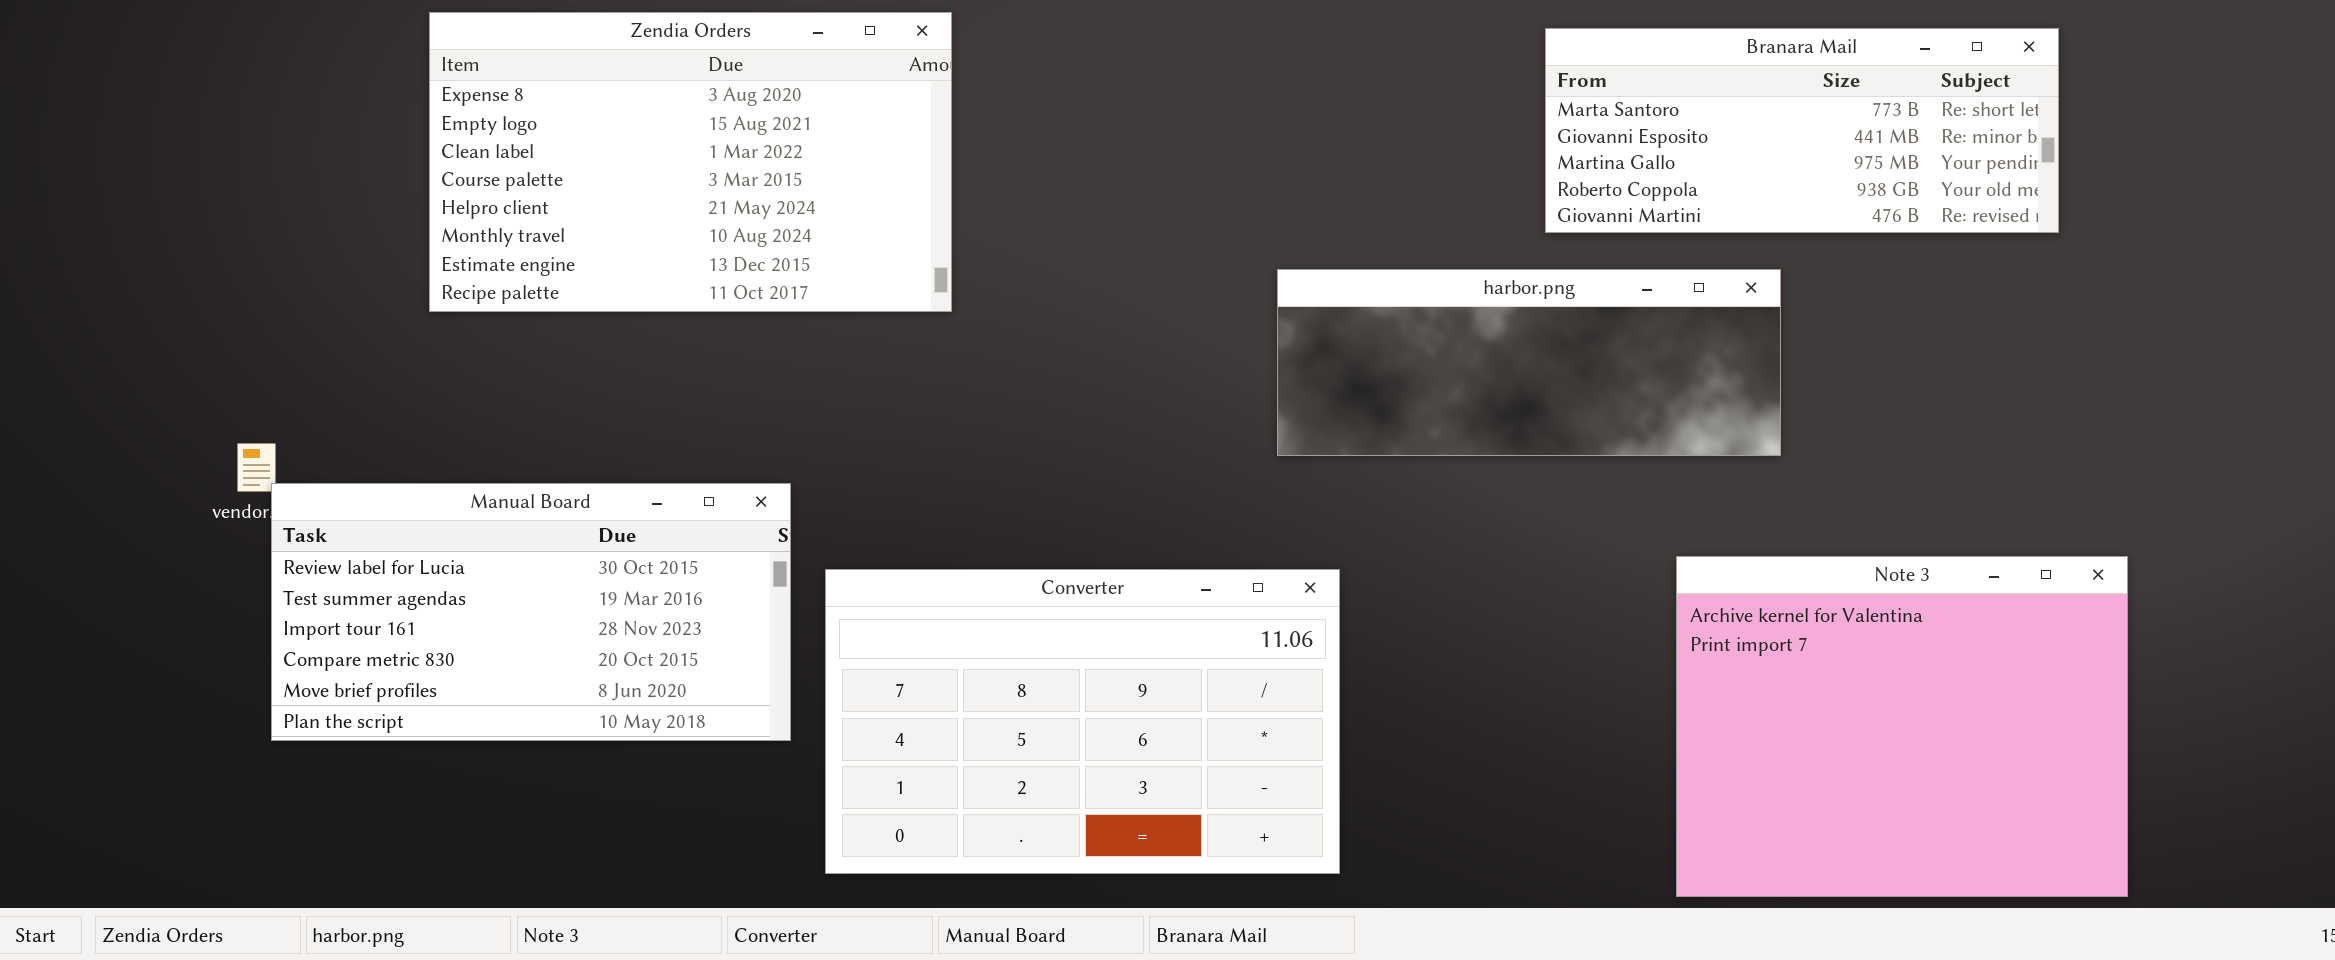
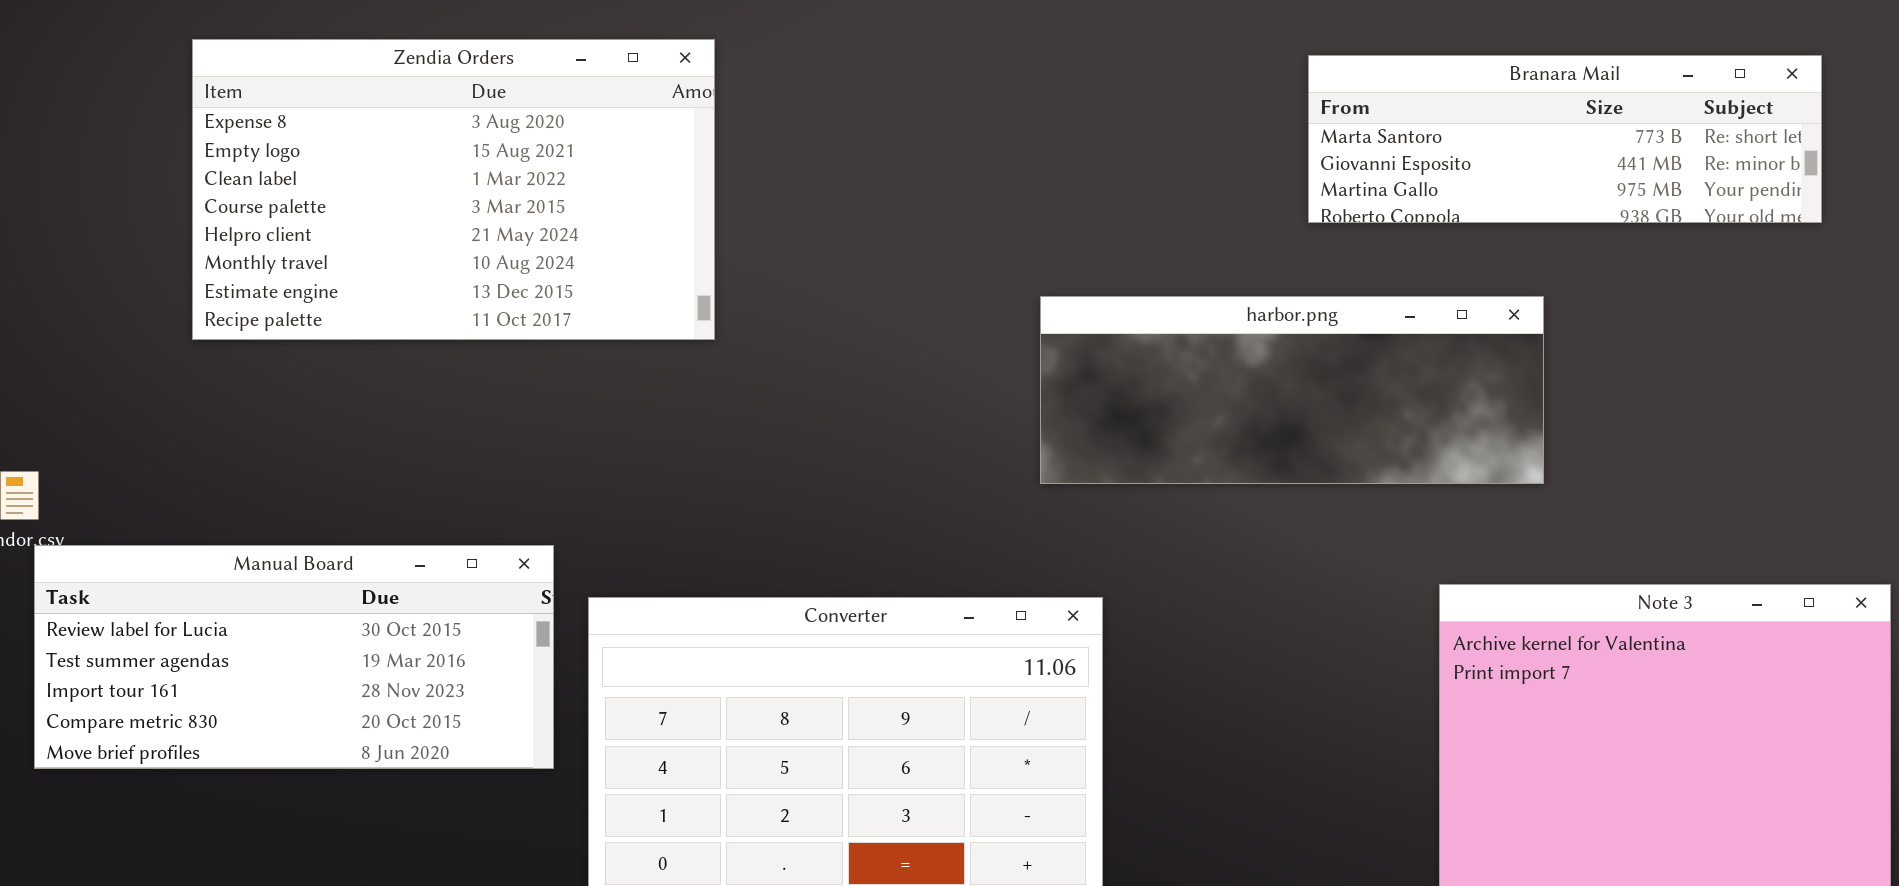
Branara Mail: [1545,28,2059,233] -> [1308,55,1822,223], resized
Manual Board: [271,483,791,741] -> [34,545,554,769], resized

